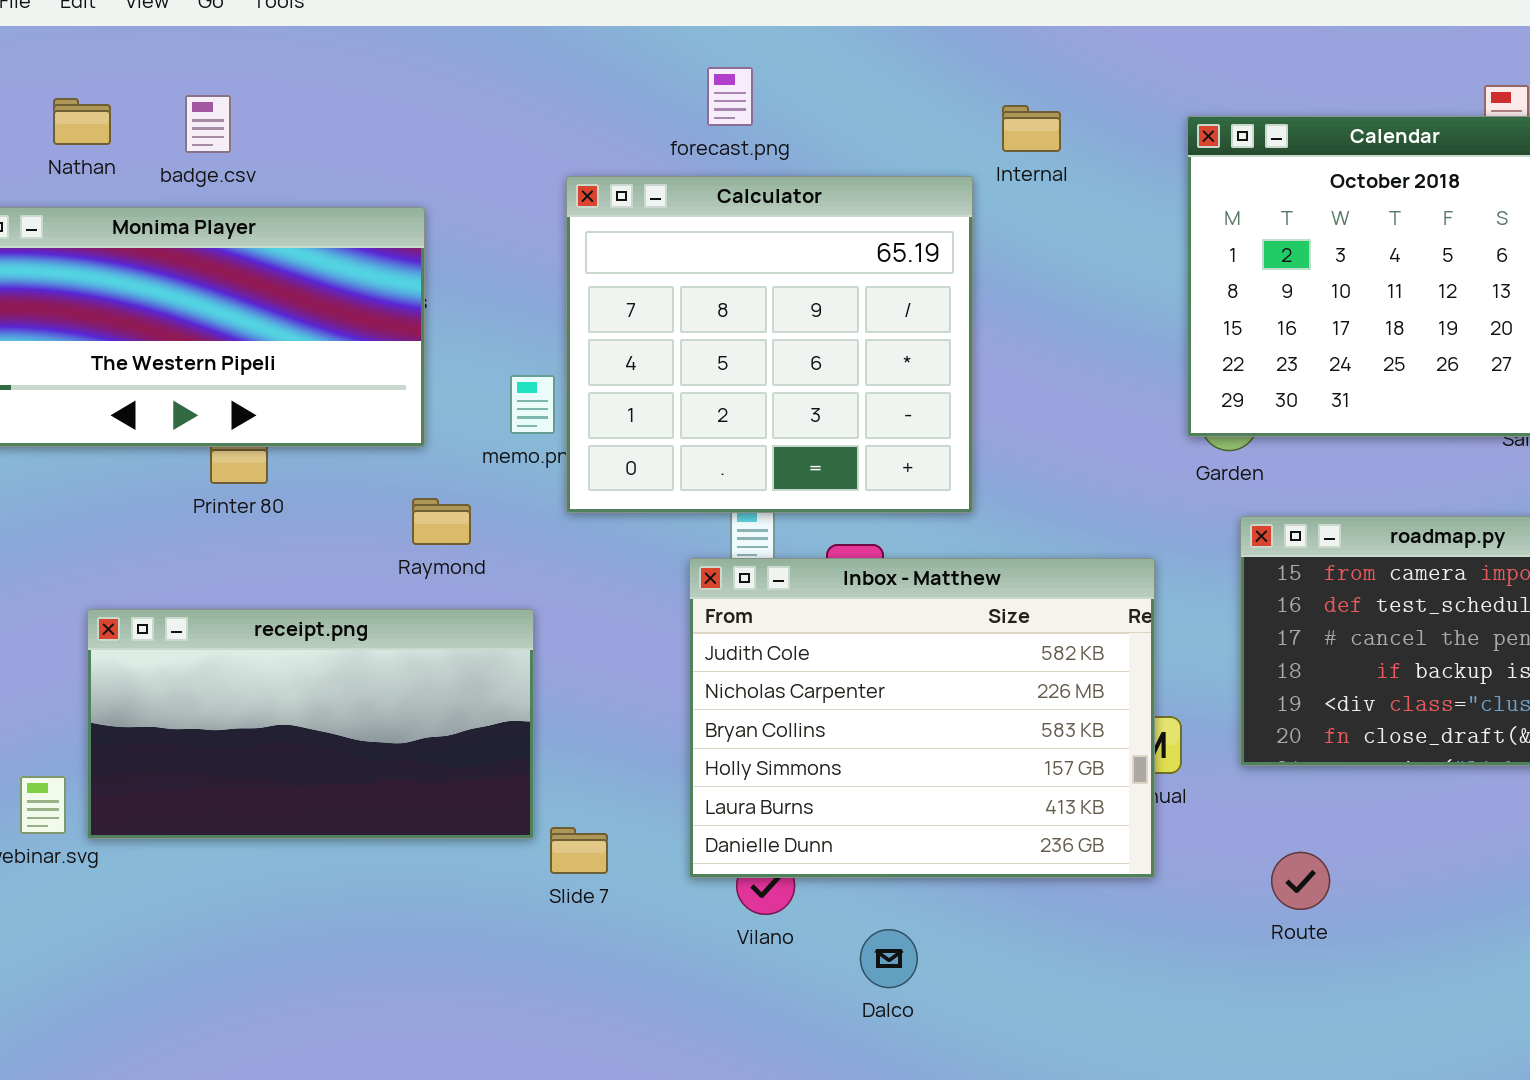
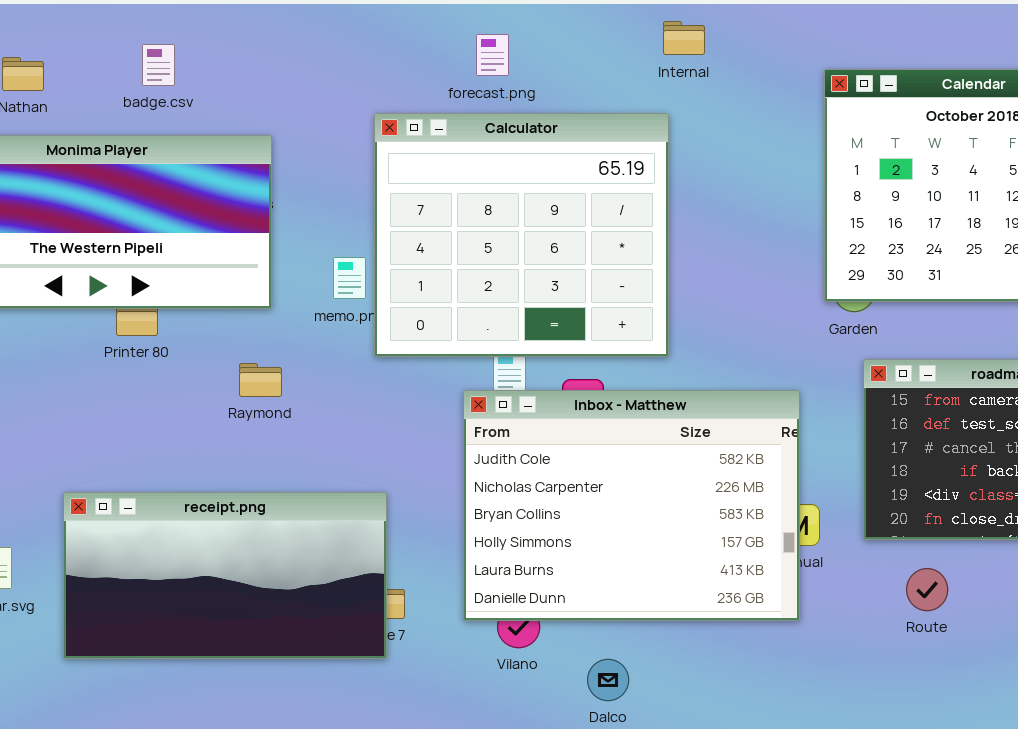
badge.csv: [185,95,231,153] -> [142,44,175,86], moved
Internal: [1002,105,1061,152] -> [663,21,705,55], moved
Raymond: [412,498,471,545] -> [239,363,282,397], moved
receipt.png: [87,609,534,839] -> [63,492,387,659], moved
Route: [1271,852,1330,910] -> [906,568,948,611], moved

